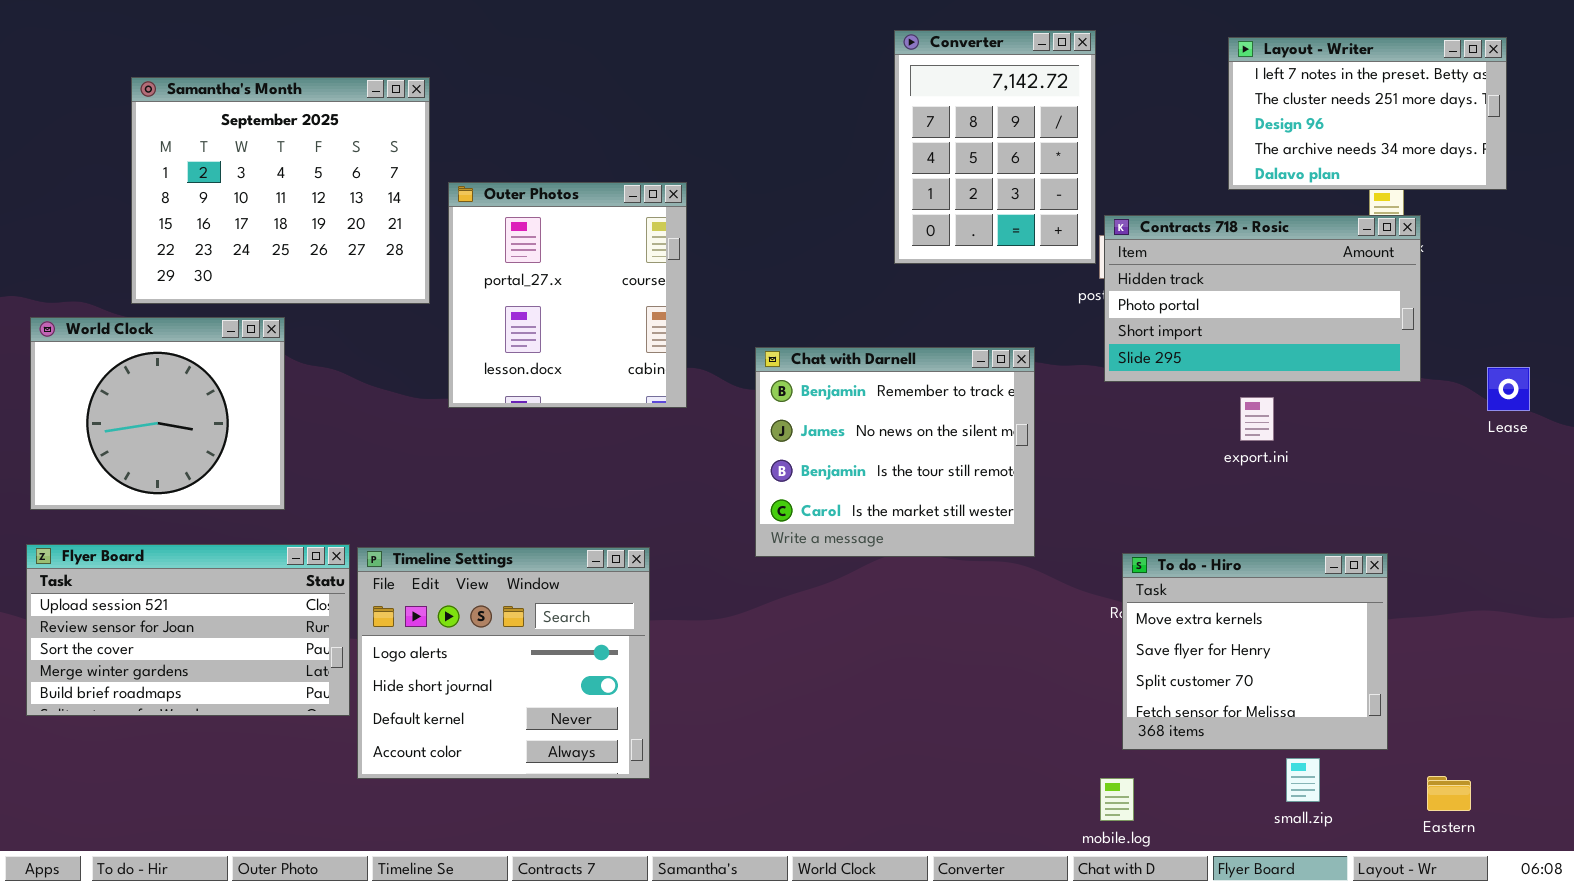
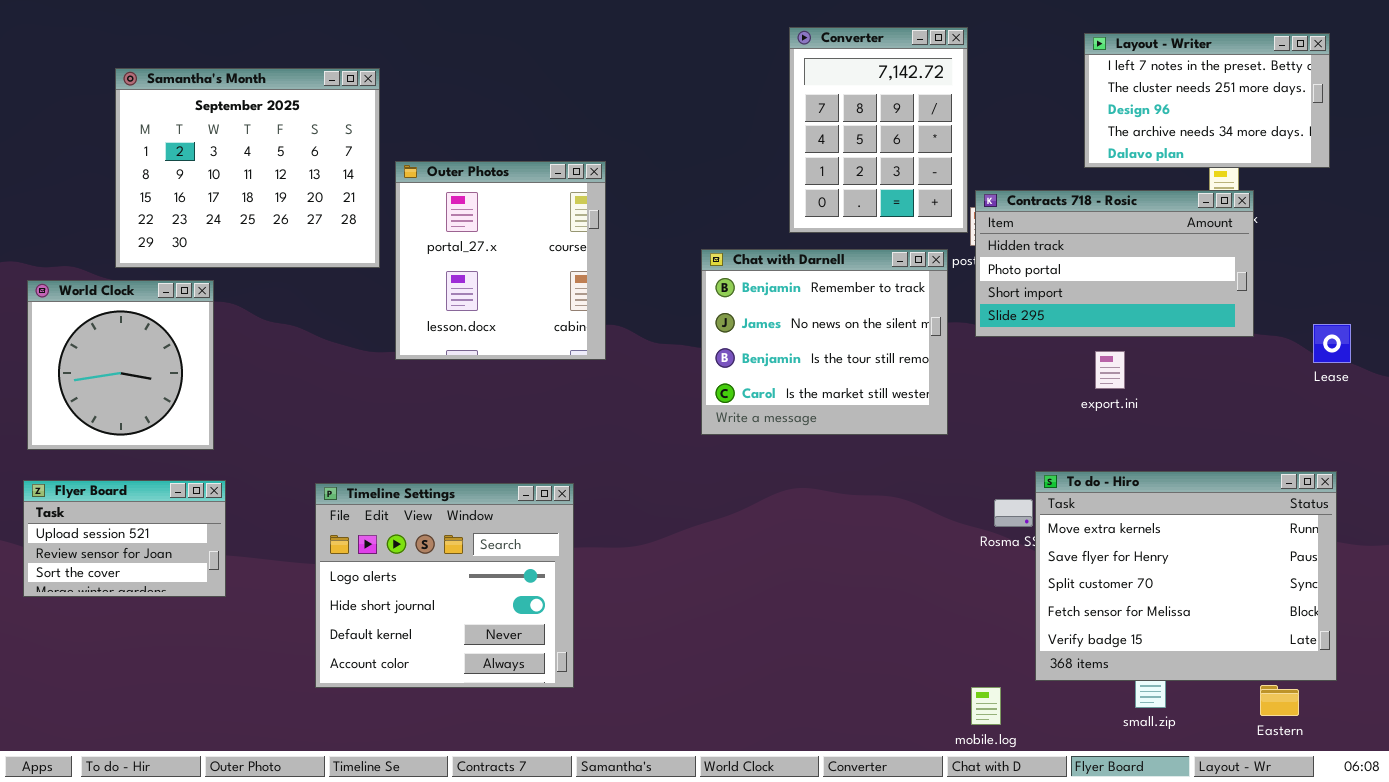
World Clock: [30,317,285,510] -> [27,280,214,450], resized
Chat with Darnell: [755,347,1035,557] -> [701,249,948,435], moved
Flyer Board: [26,544,350,716] -> [23,480,226,597], resized
To do - Hiro: [1122,553,1388,750] -> [1035,471,1337,681], moved, resized

